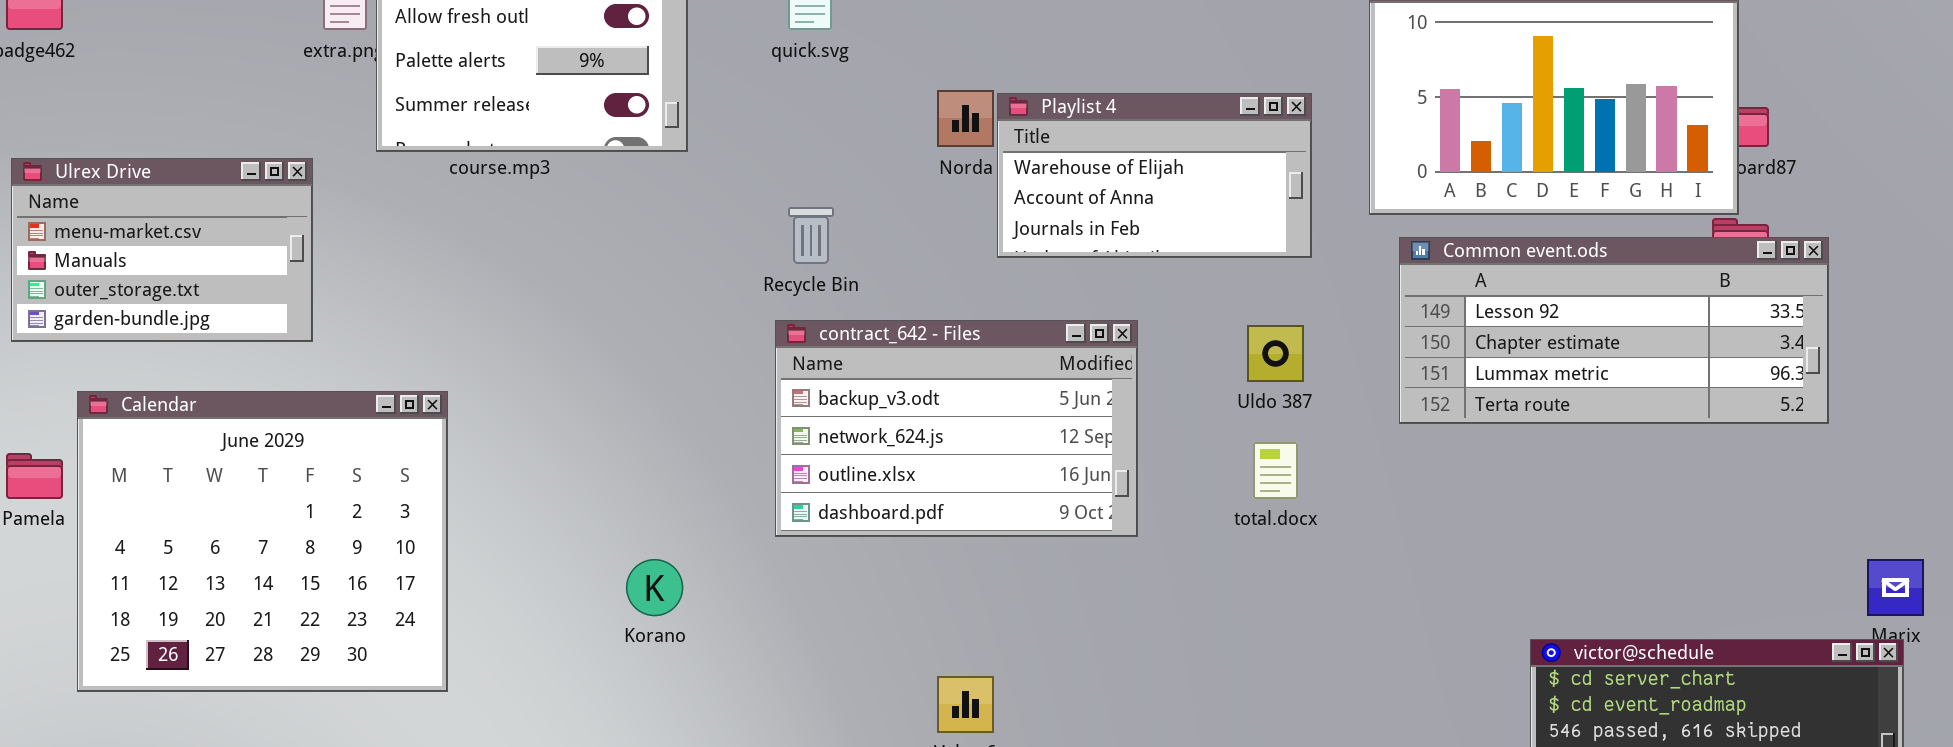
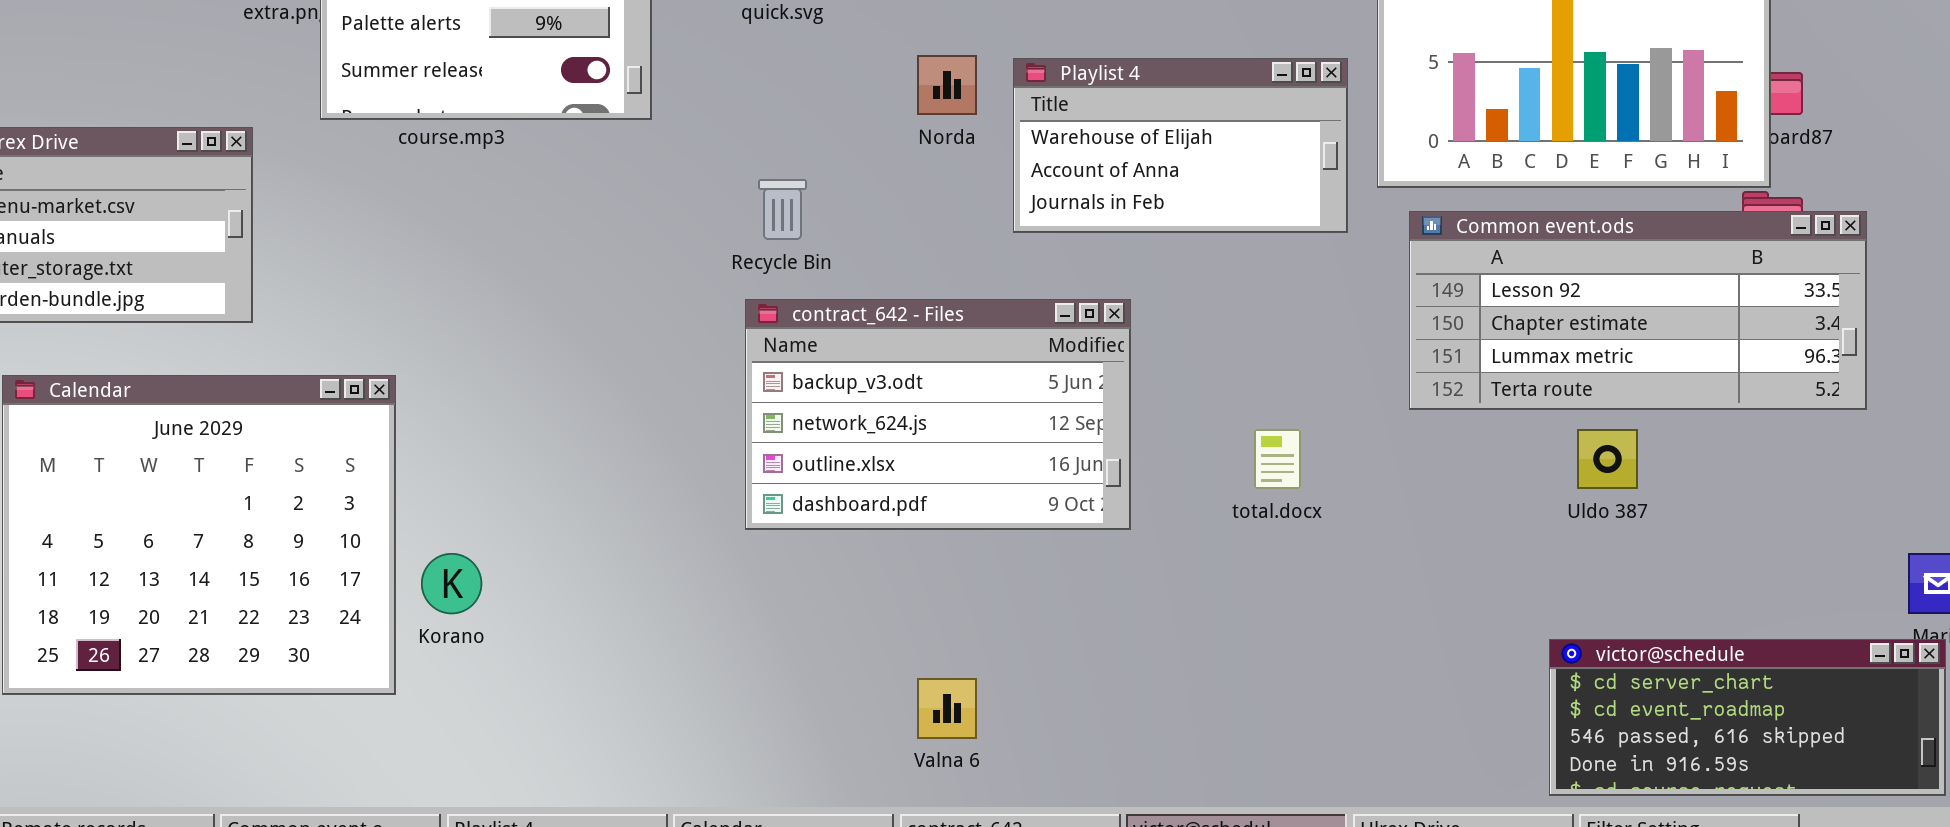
Playlist 4: [997,93,1312,258] -> [1013,58,1348,233], moved
Uldo 387: [1247,325,1304,382] -> [1577,429,1638,489], moved
Korano: [626,559,683,616] -> [421,553,482,614], moved

